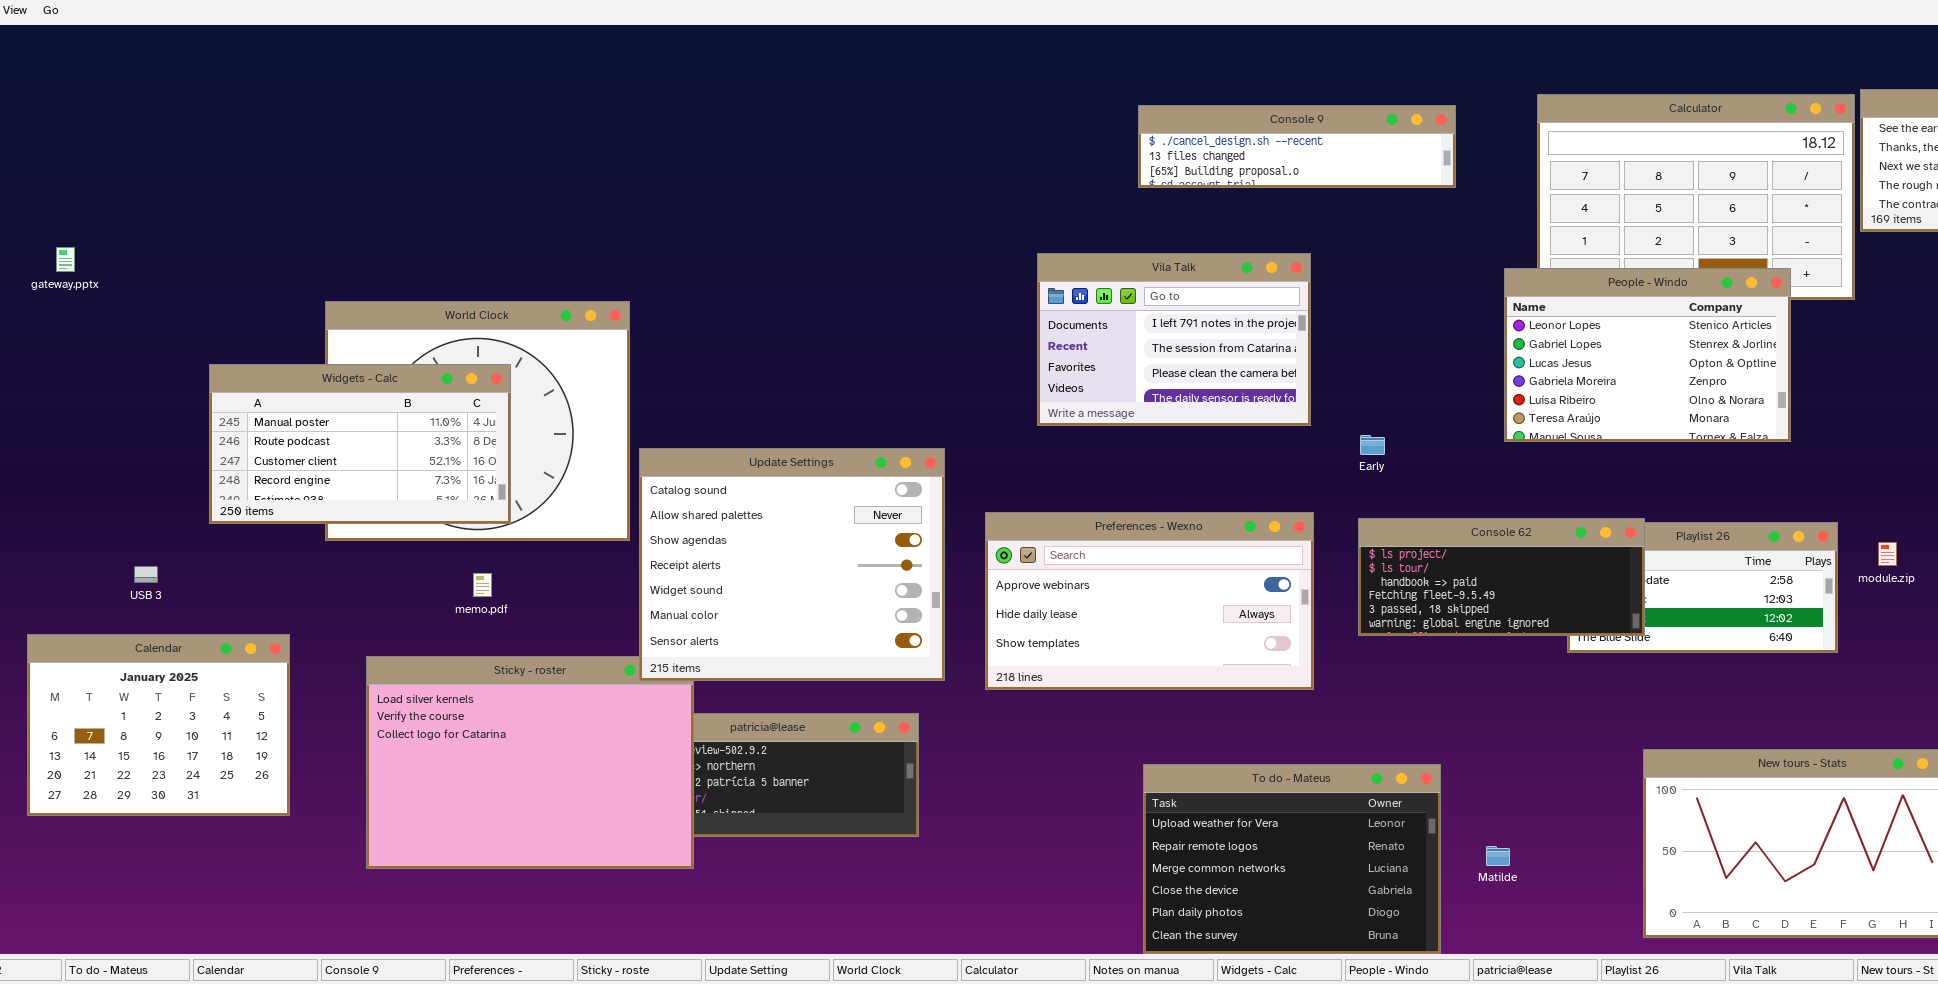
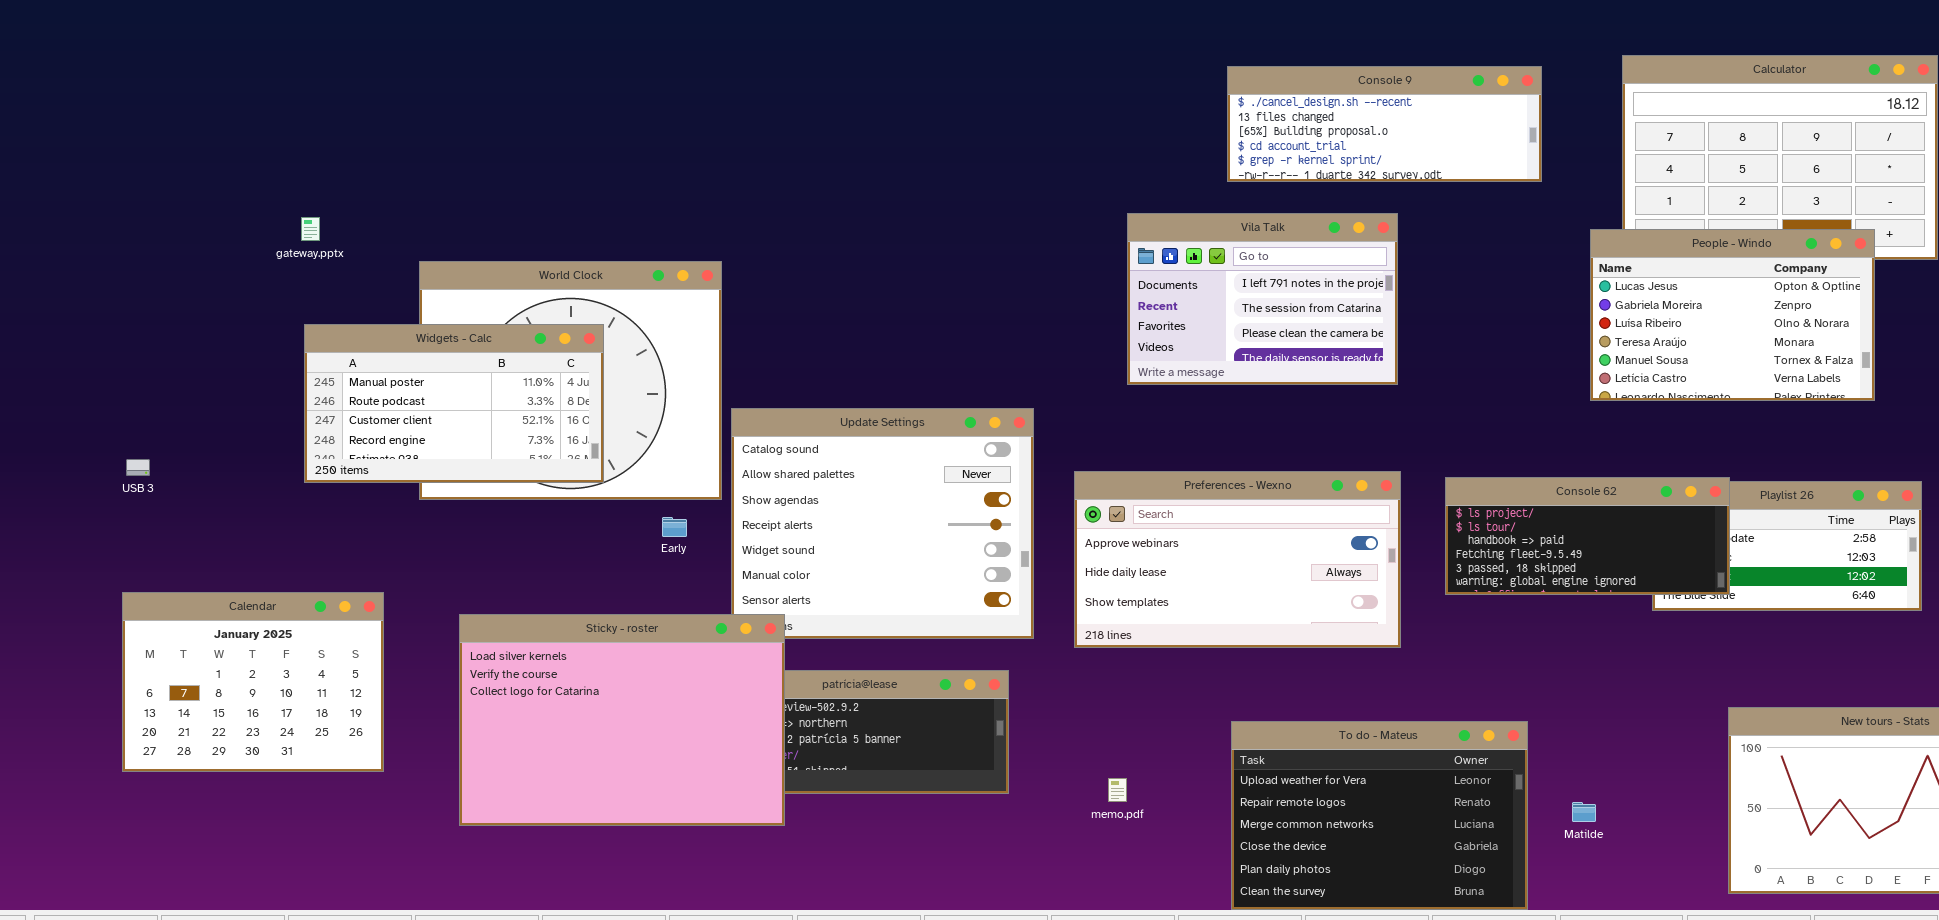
Console 9: [1138,105,1456,188] -> [1227,66,1542,182], resized
gateway.pptx: [56,247,75,272] -> [301,217,320,241], moved
People - Windo: [1504,268,1791,442] -> [1590,229,1875,401], scrolled down 2 rows
Early: [1360,435,1385,455] -> [662,517,687,537], moved
USB 3: [134,566,158,583] -> [126,459,150,476], moved
memo.pdf: [473,573,492,597] -> [1108,778,1127,802], moved
Sticky - roster: [366,656,694,869] -> [459,614,785,826], raised

